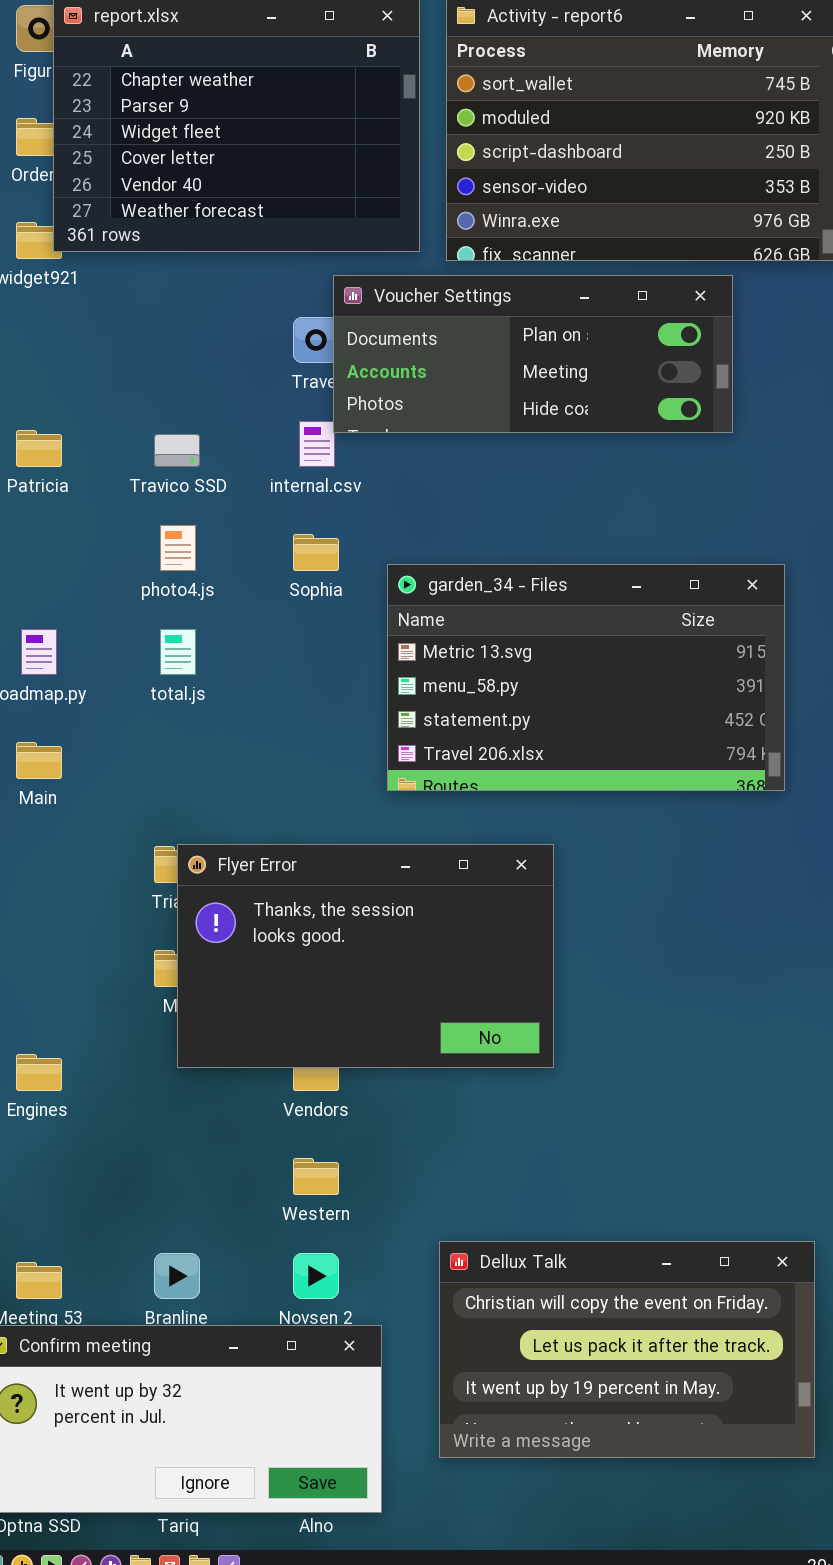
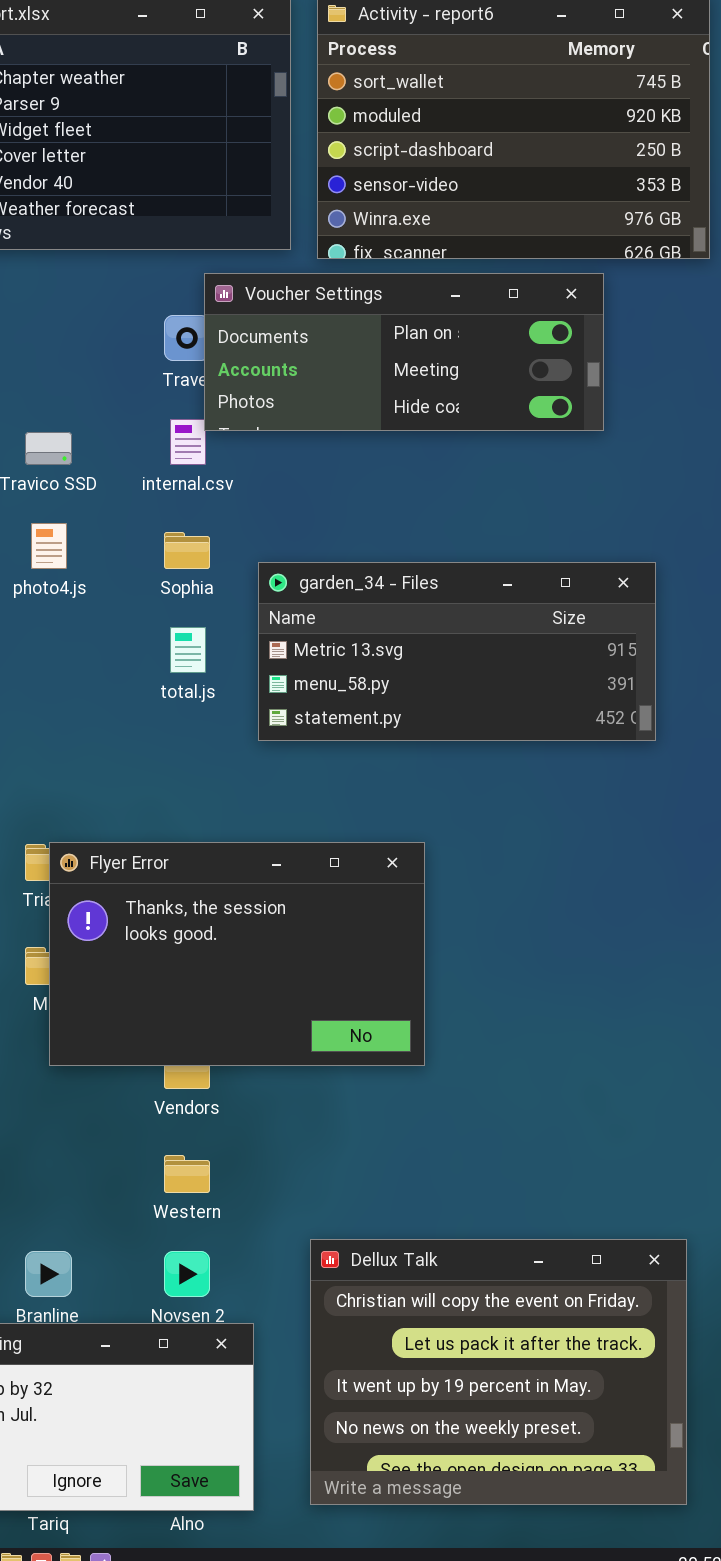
garden_34 - Files: [387,564,785,791] -> [258,562,656,741], resized
total.js: [160,629,196,675] -> [170,627,206,673], moved
Dellux Talk: [439,1241,815,1458] -> [310,1239,687,1505], resized

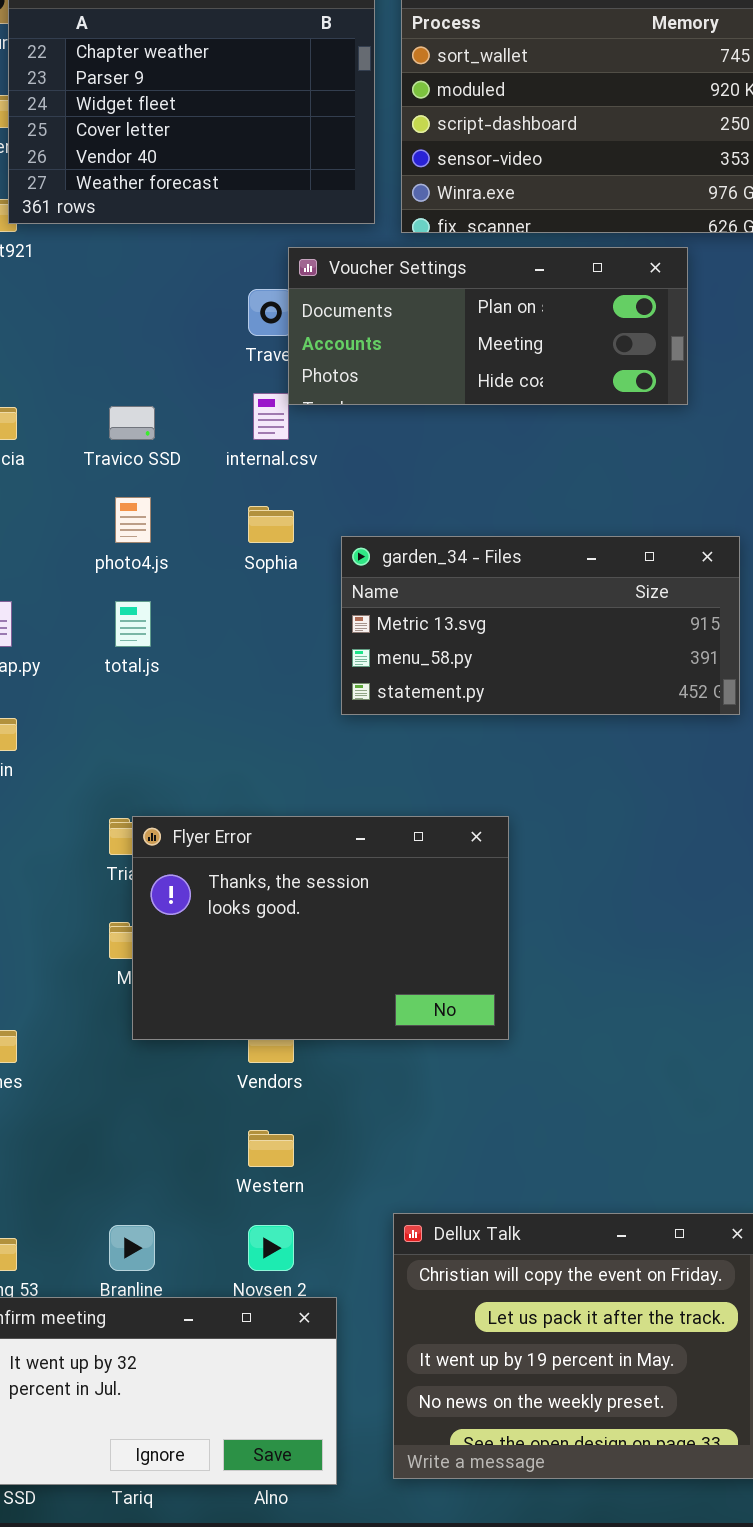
total.js: [170,627,206,673] -> [115,601,151,647], moved

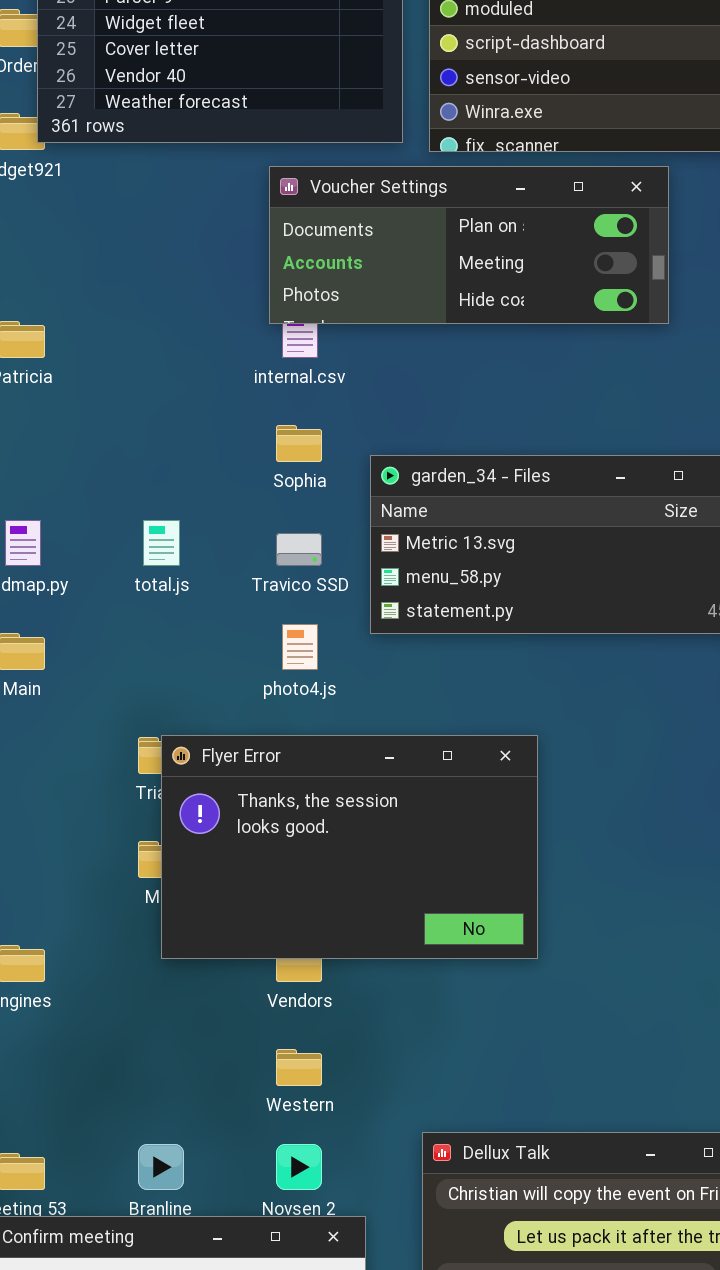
Voucher Settings: [288,247,688,405] -> [269,166,669,324], moved
Travico SSD: [109,406,155,440] -> [276,533,322,566], moved
photo4.js: [115,497,151,543] -> [282,624,318,670], moved

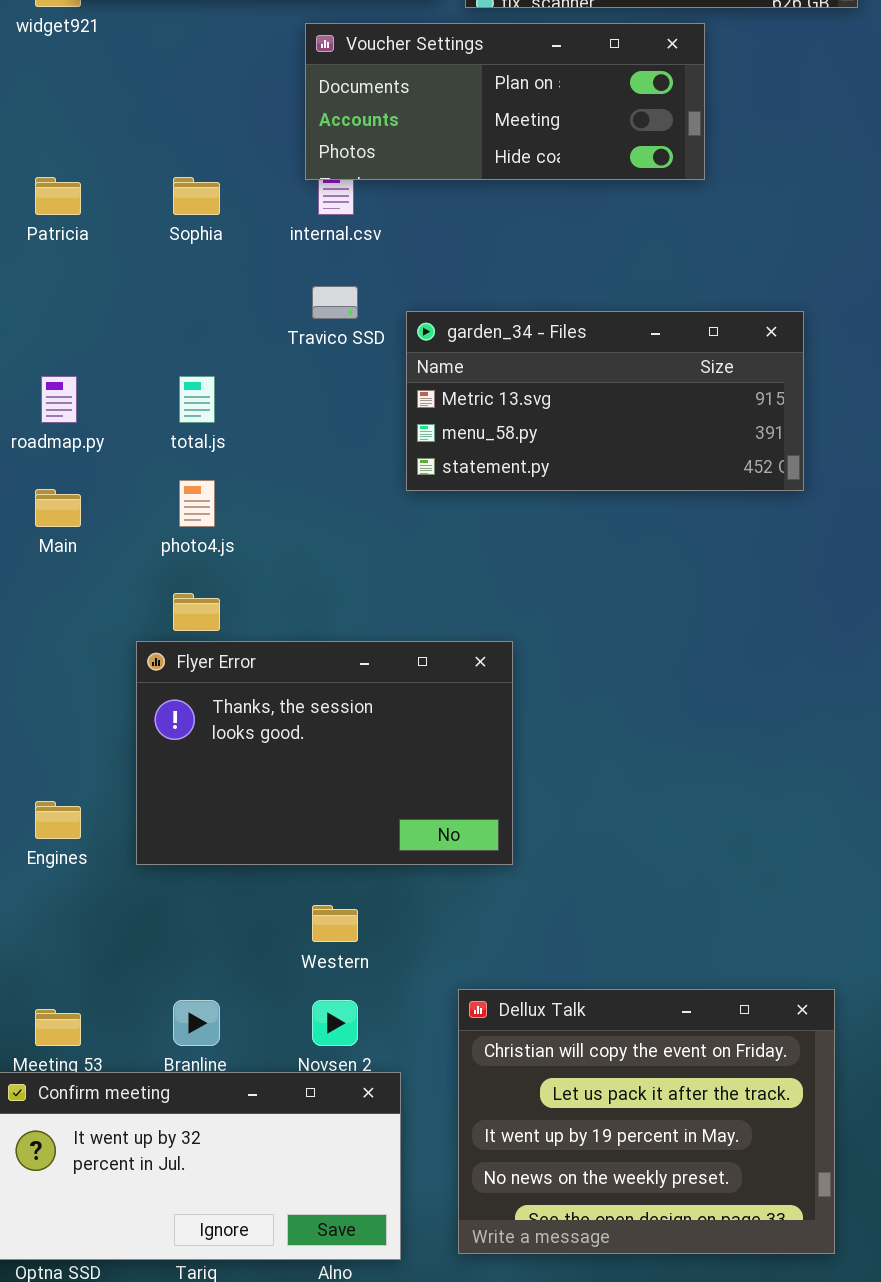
Sophia: [276,425,322,462] -> [173,177,220,215], moved
Travico SSD: [276,533,322,566] -> [312,286,358,319], moved
photo4.js: [282,624,318,670] -> [179,480,215,527], moved
Flyer Error: [161,735,538,959] -> [136,641,513,865], moved

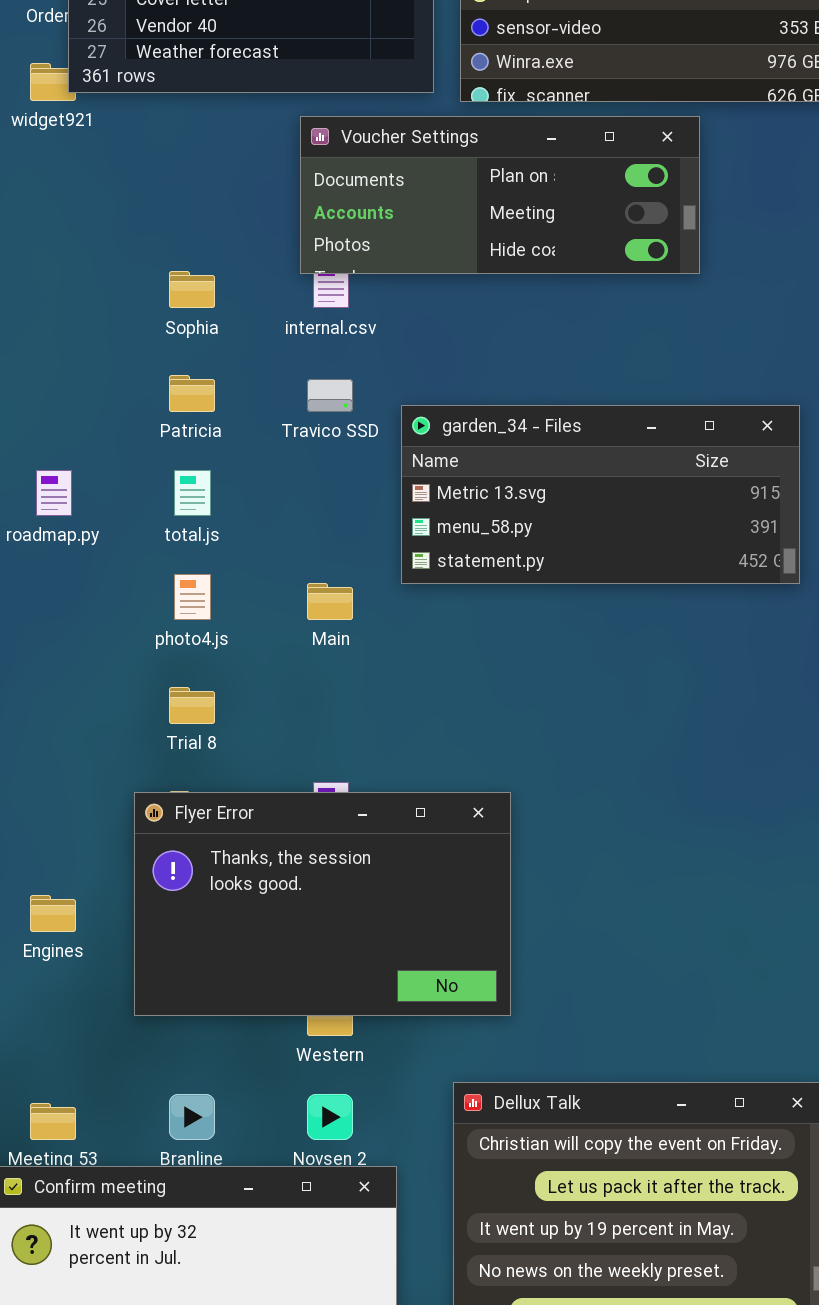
Patricia: [35,177,81,215] -> [169,375,215,412], moved
Main: [35,489,81,527] -> [307,583,353,620], moved
Flyer Error: [136,641,513,865] -> [134,792,511,1016], moved

